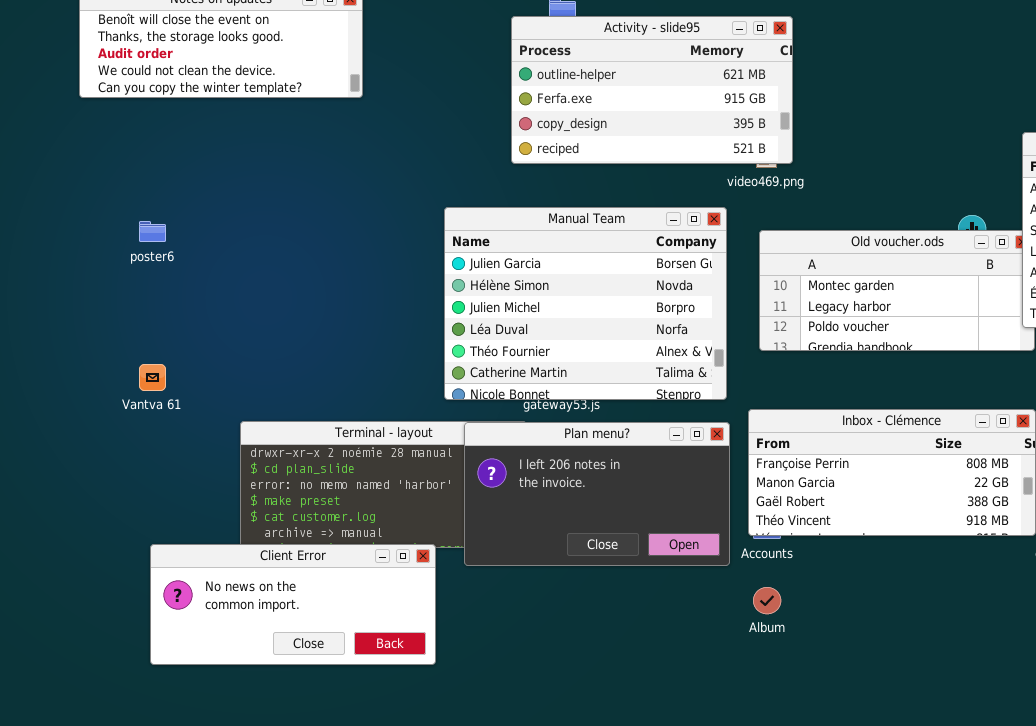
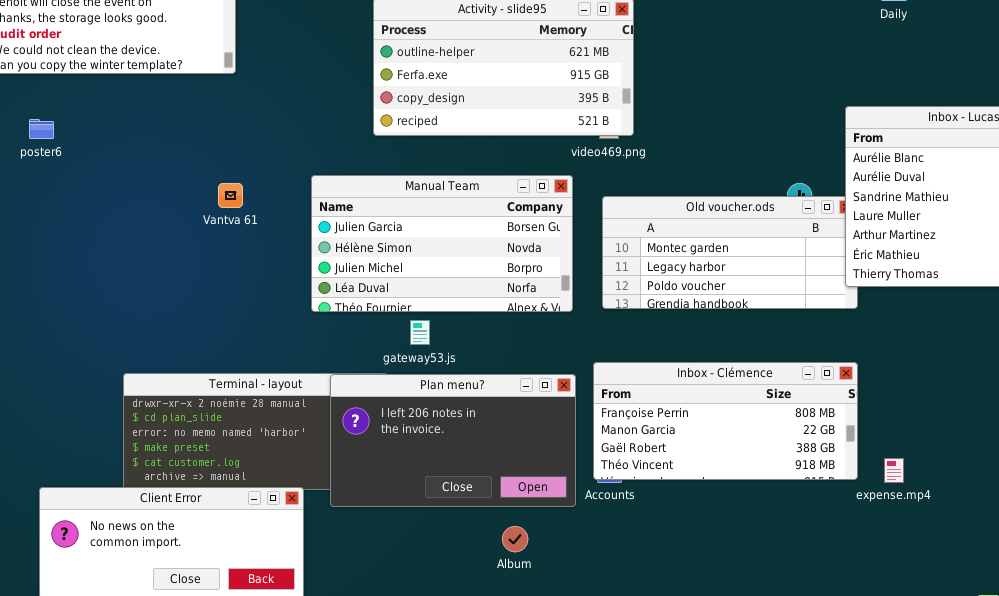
Manual Team: [444,207,727,400] -> [311,175,573,312], resized
poster6: [139,221,166,242] -> [29,119,54,139], moved
Vantva 61: [139,364,166,391] -> [218,183,243,208], moved
Album: [753,587,781,614] -> [502,526,528,552], moved

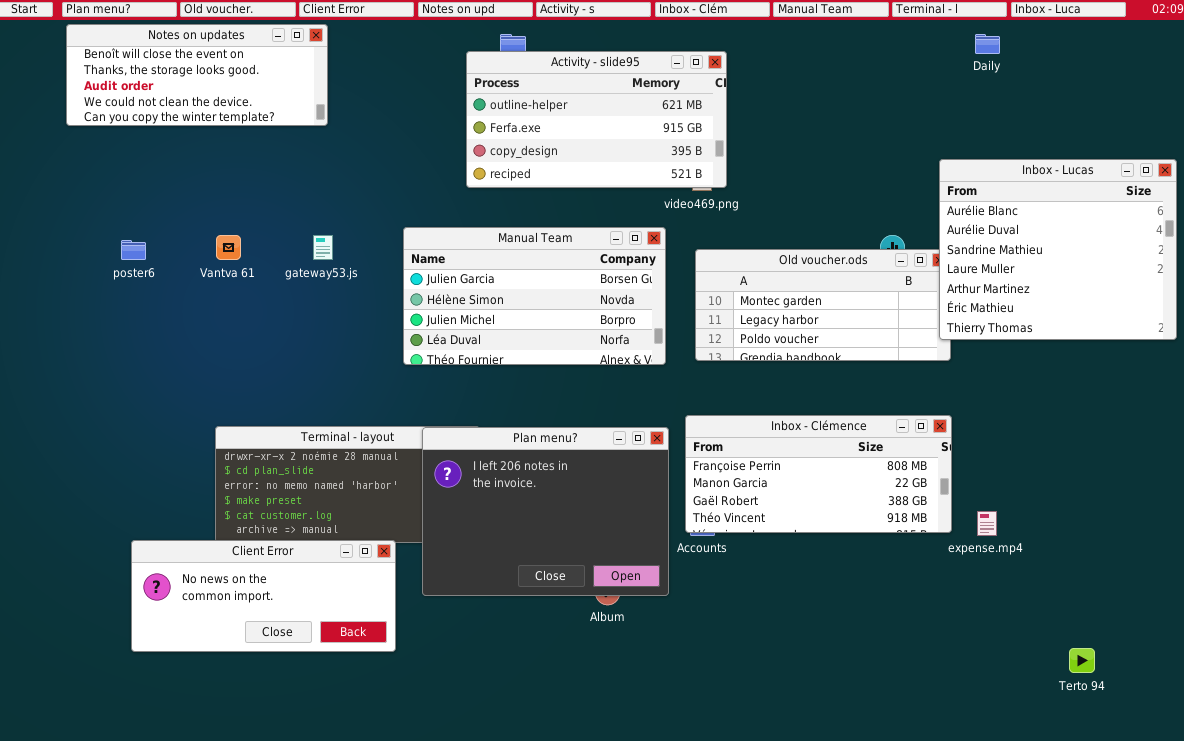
poster6: [29,119,54,139] -> [121,240,146,260], moved
Vantva 61: [218,183,243,208] -> [216,235,241,260], moved
gateway53.js: [410,320,430,345] -> [313,235,333,260], moved
Plan menu?: [330,374,576,507] -> [422,427,669,596], resized

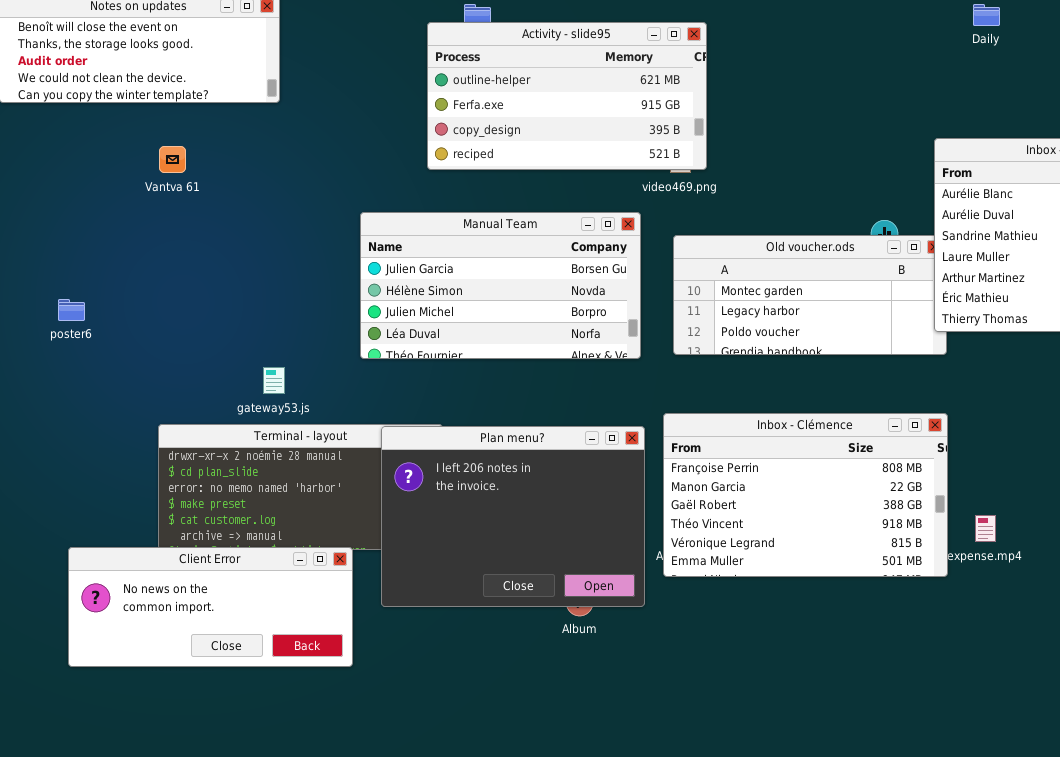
Vantva 61: [216,235,241,260] -> [159,146,186,173], moved
gateway53.js: [313,235,333,260] -> [263,367,285,394], moved
poster6: [121,240,146,260] -> [58,299,85,321], moved
Inbox - Clémence: [685,415,952,533] -> [663,413,948,577], resized

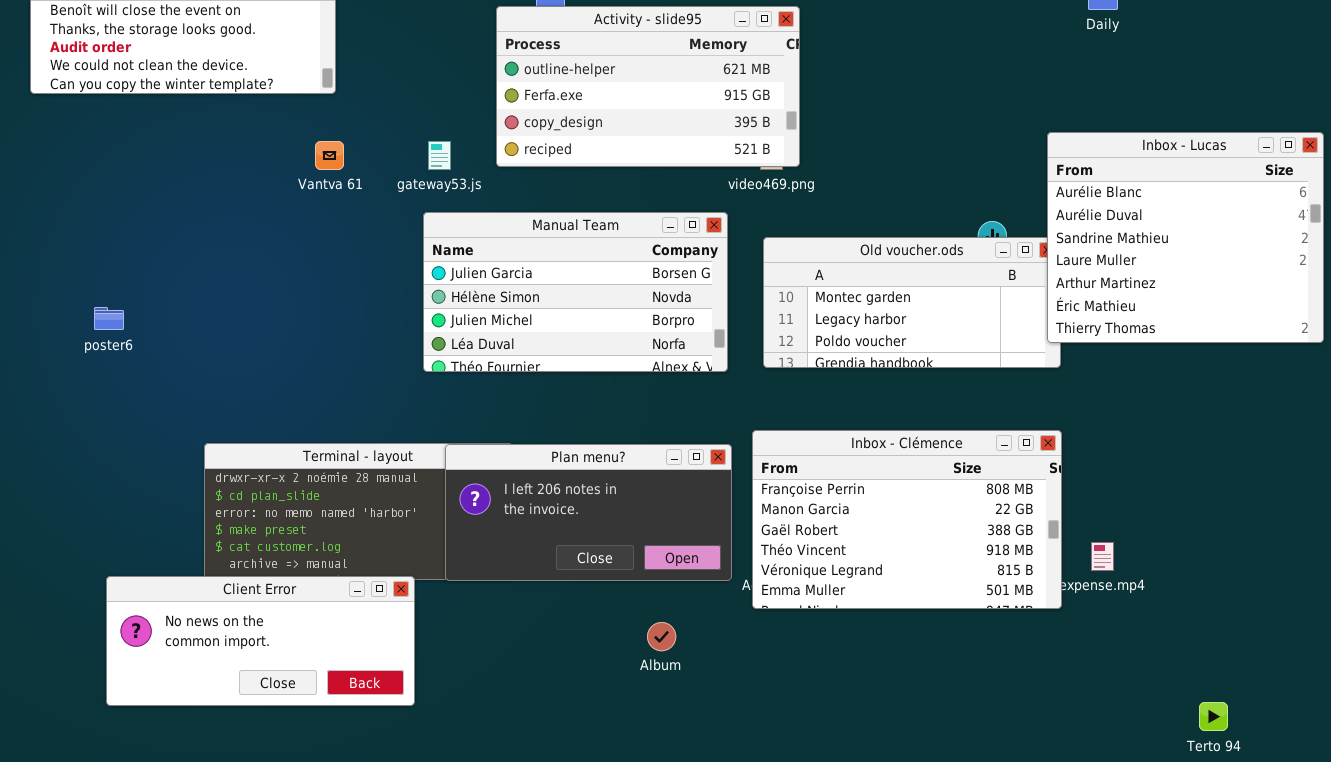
Vantva 61: [159,146,186,173] -> [315,141,344,170], moved
gateway53.js: [263,367,285,394] -> [428,141,451,170], moved
Plan menu?: [381,426,645,607] -> [445,444,732,581], resized

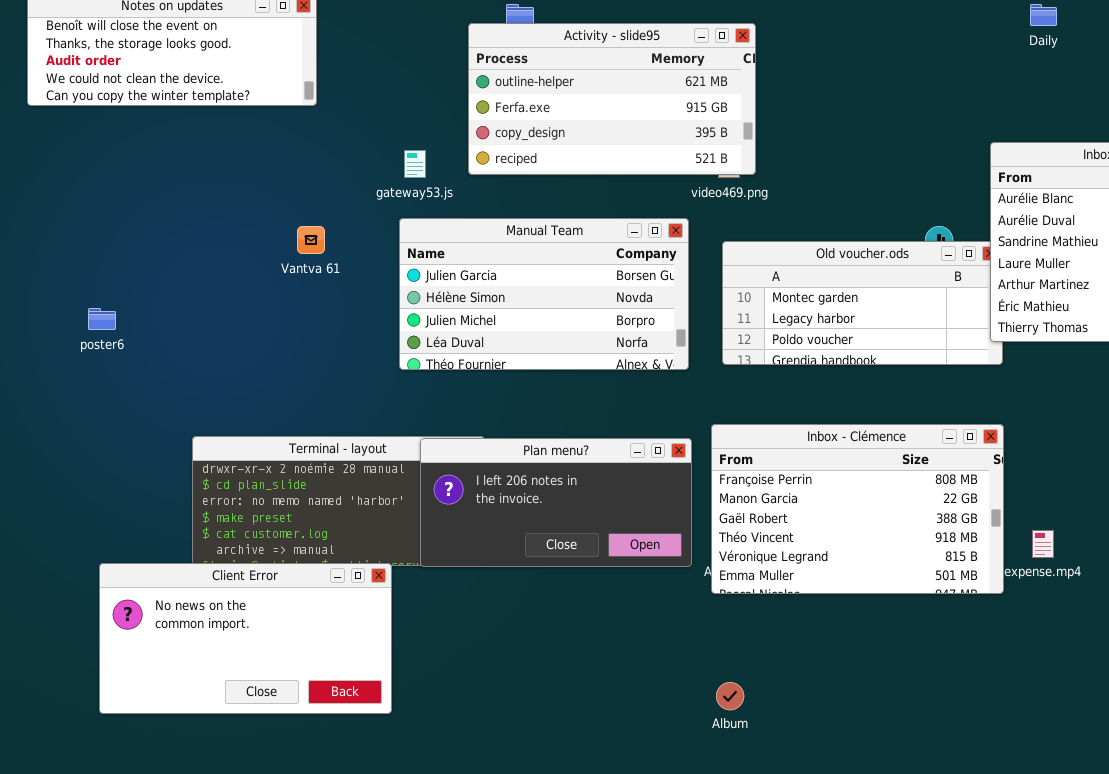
Vantva 61: [315,141,344,170] -> [297,226,325,254], moved
Client Error: [106,576,415,706] -> [99,563,392,714], resized
Album: [647,622,676,651] -> [716,682,744,710], moved

